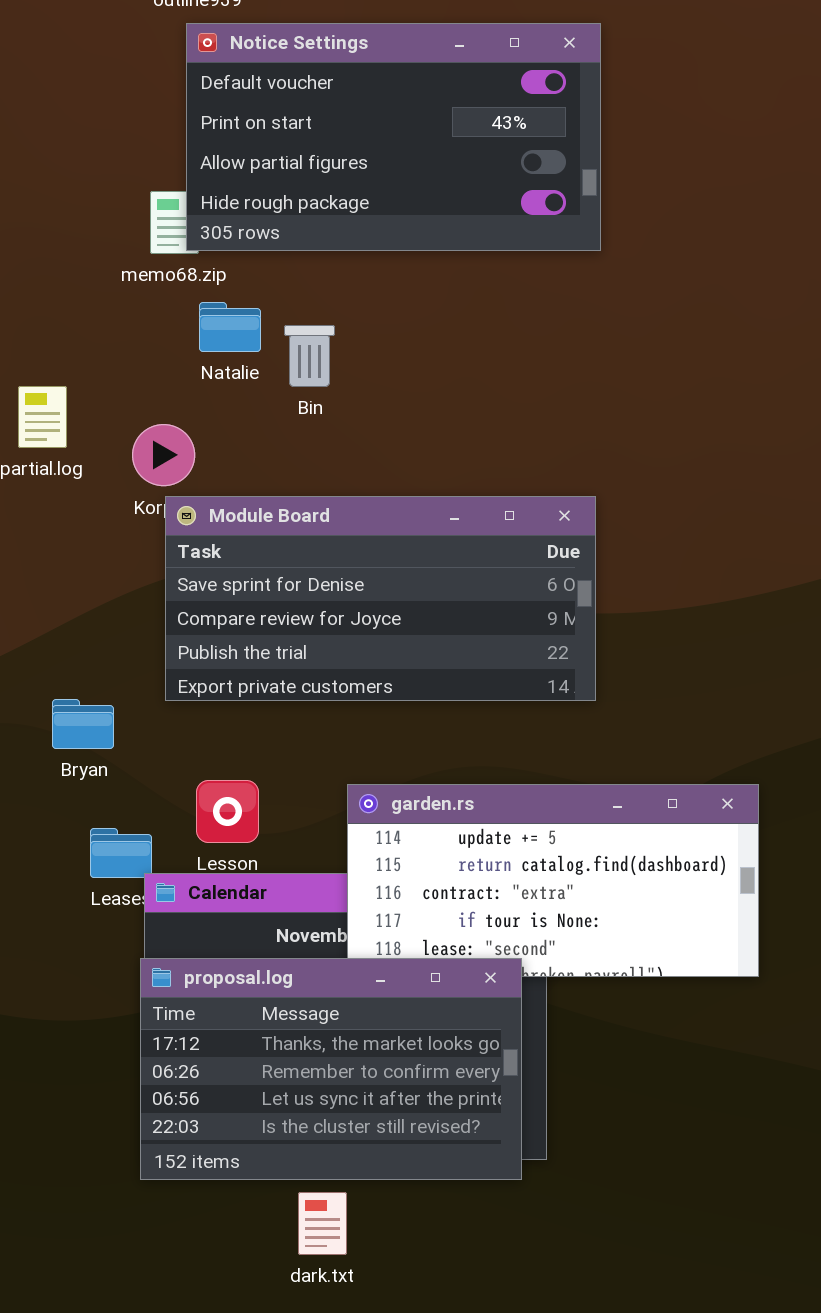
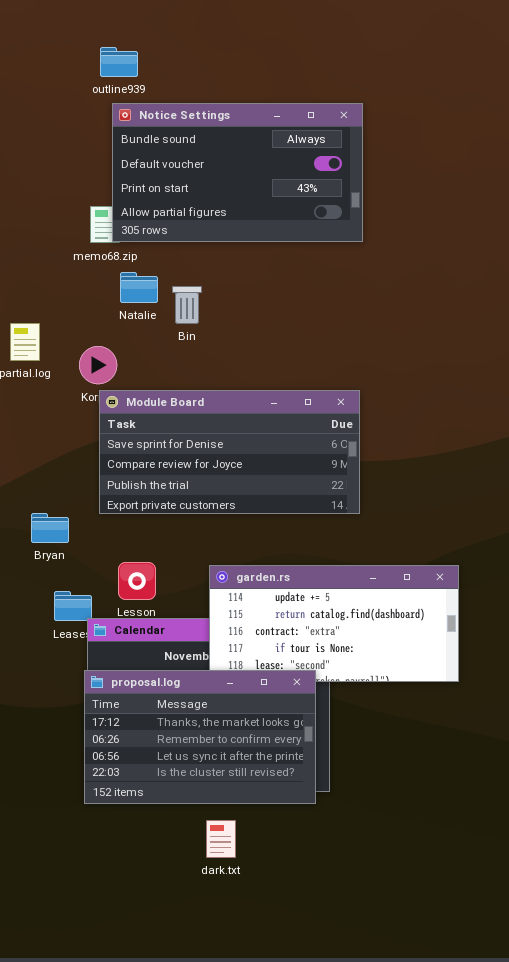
Notice Settings: [186,23,601,251] -> [112,103,363,242], scrolled up 1 row
dark.txt: [298,1192,347,1255] -> [206,820,236,858], moved

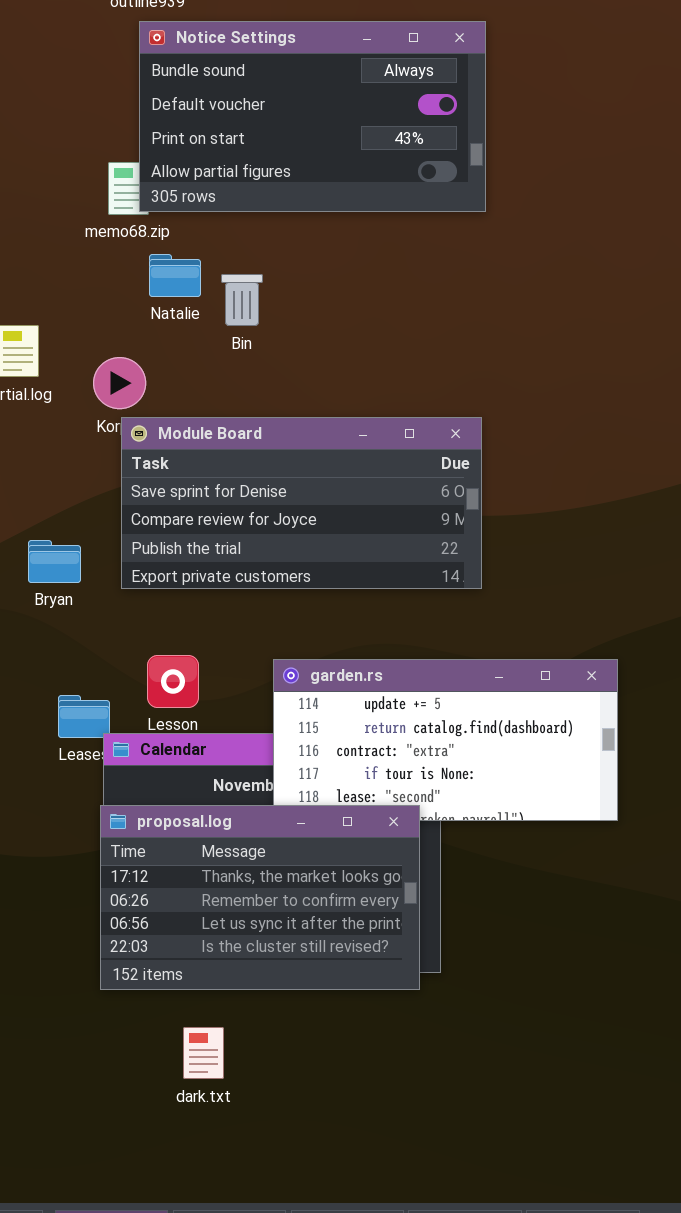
Bryan: [31,513,69,543] -> [28,540,81,583], moved
dark.txt: [206,820,236,858] -> [183,1027,224,1079], moved

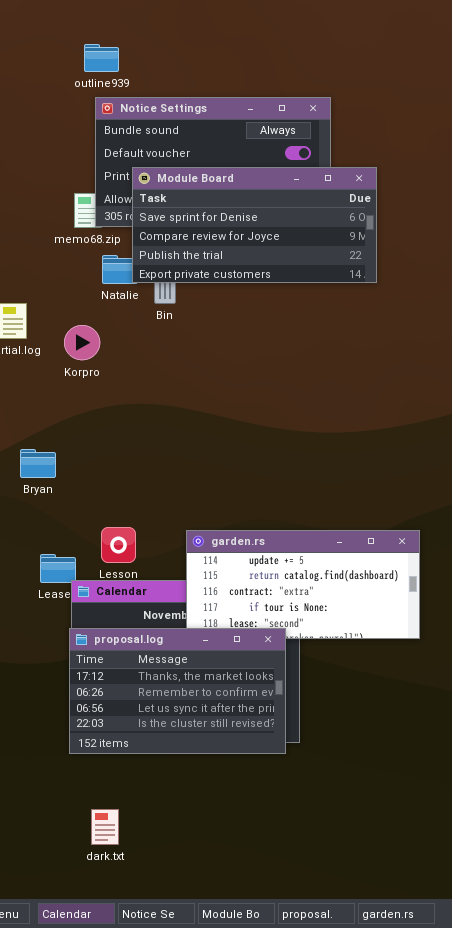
Module Board: [121,417,482,589] -> [132,167,377,283], moved
dark.txt: [183,1027,224,1079] -> [91,809,119,845], moved

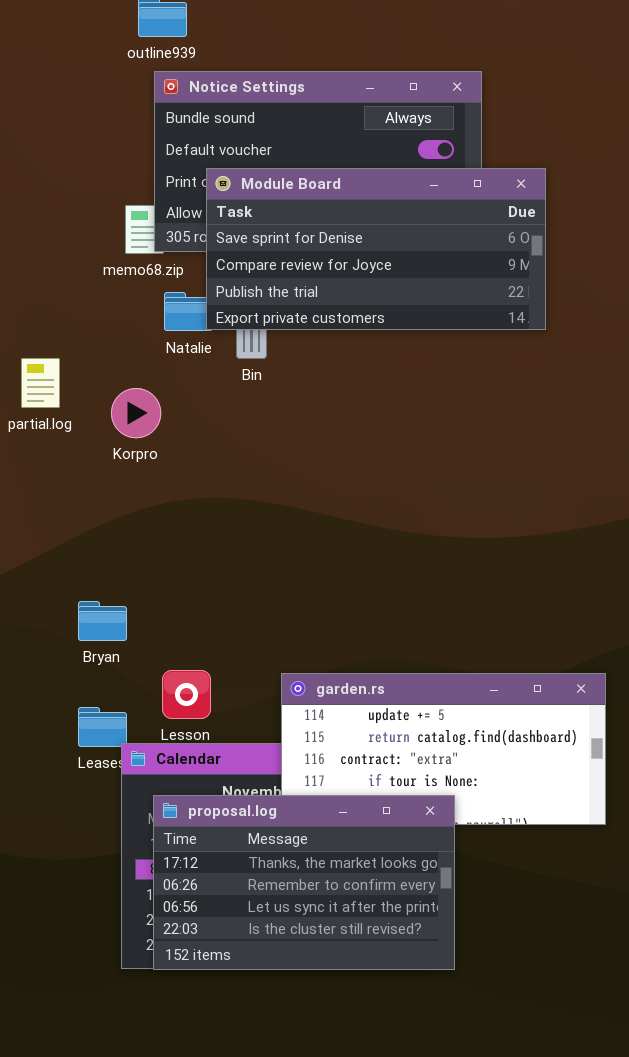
Bryan: [20,449,56,478] -> [78,601,127,641], moved
proposal.log: [69,628,286,754] -> [153,795,455,970], moved

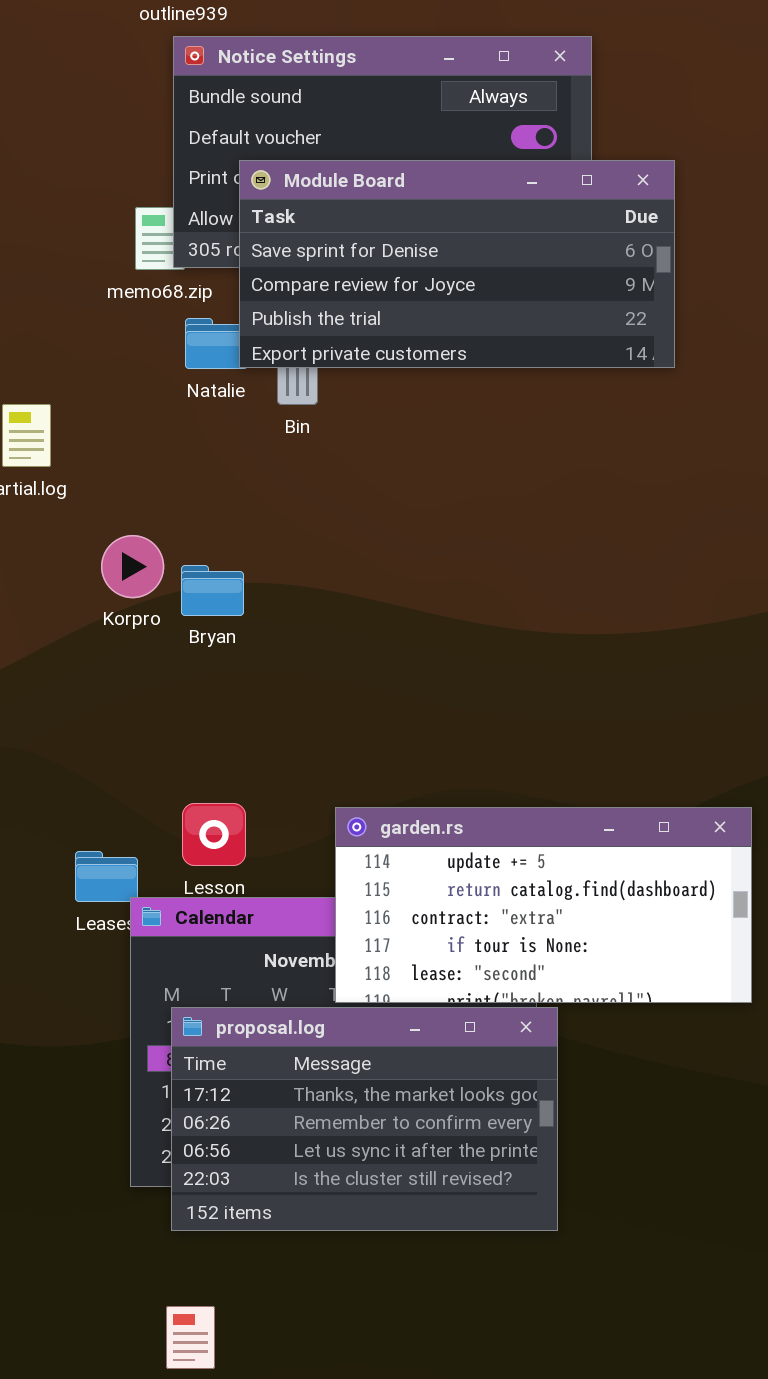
Korpro: [111,388,161,438] -> [101,535,164,598], moved
Bryan: [78,601,127,641] -> [181,565,244,616], moved
proposal.log: [153,795,455,970] -> [171,1007,558,1231], moved

